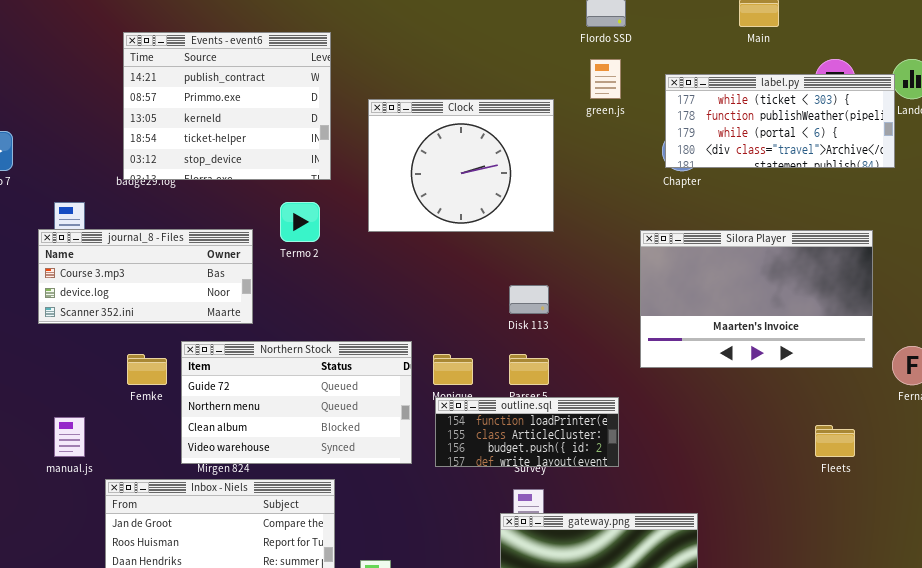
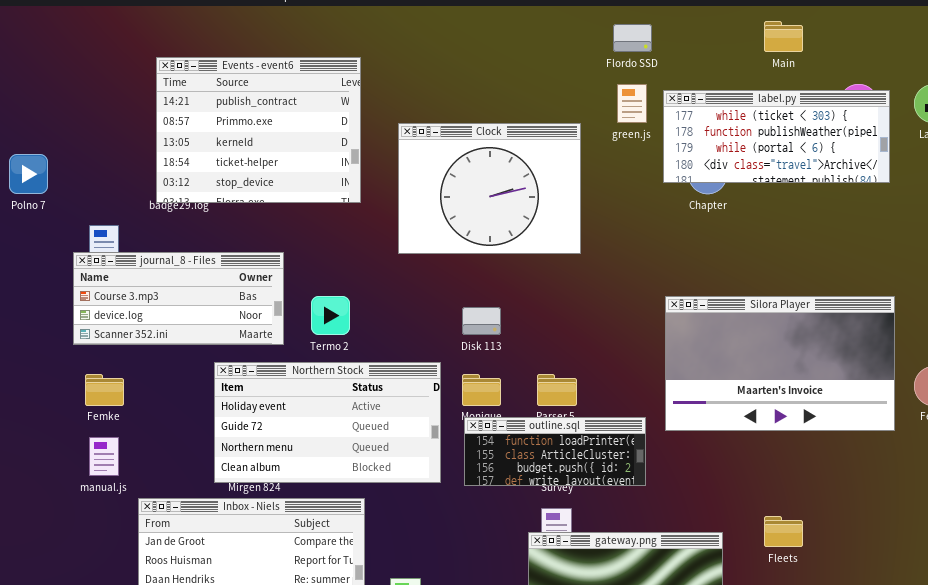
label.py: [665,74,895,168] -> [663,90,890,183], moved
Termo 2: [280,202,320,242] -> [311,296,350,335], moved
Silora Player: [640,230,873,368] -> [665,296,895,431], moved
Disk 113: [509,285,549,314] -> [462,307,501,335], moved
Northern Stock: [181,341,412,464] -> [214,362,441,483], scrolled up 1 row
Femke: [127,354,167,385] -> [85,374,124,406], moved
Fleets: [815,425,855,457] -> [764,516,803,547], moved

